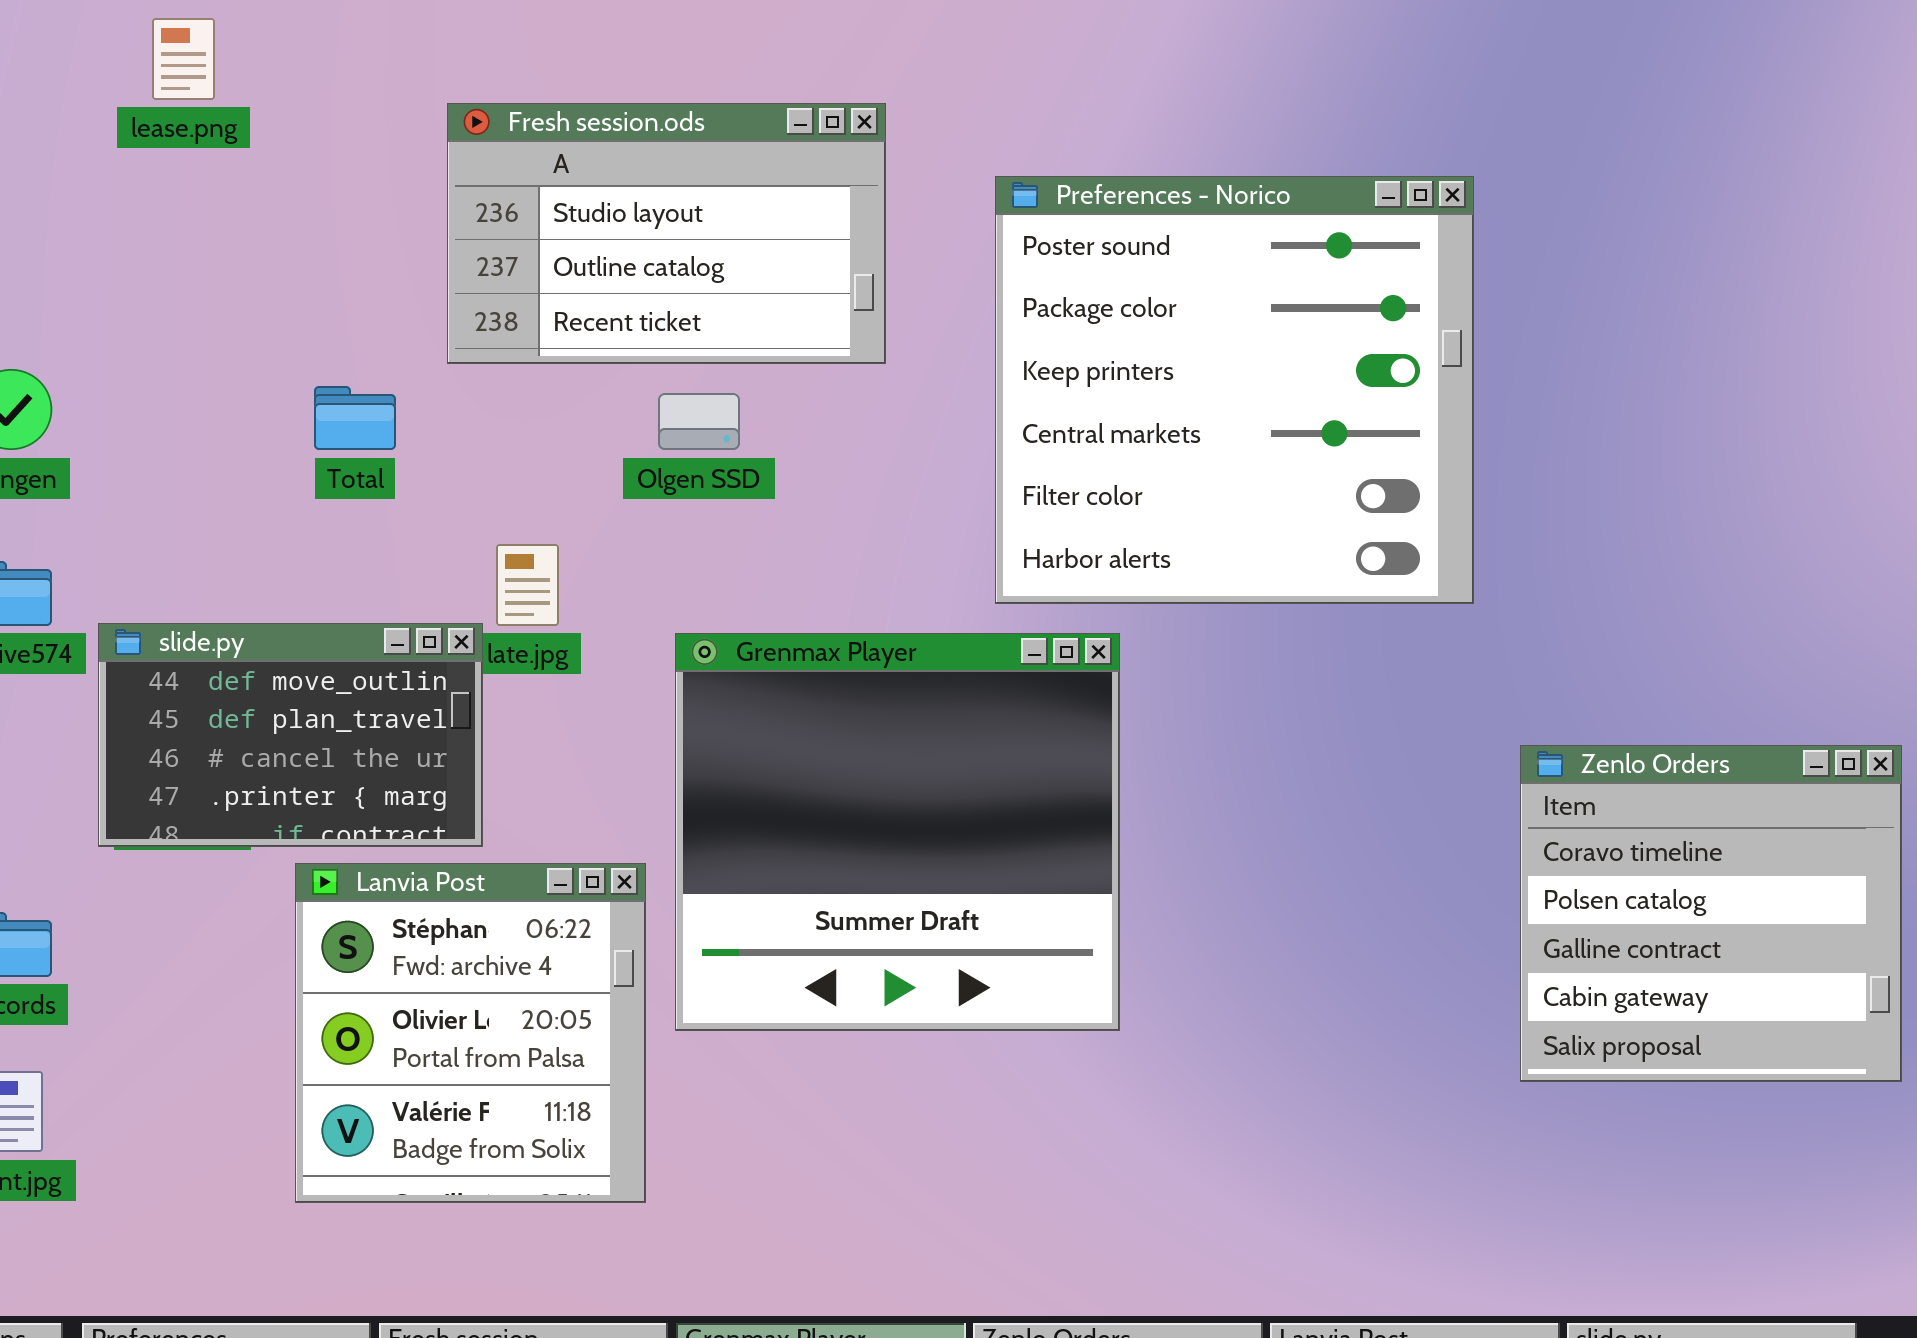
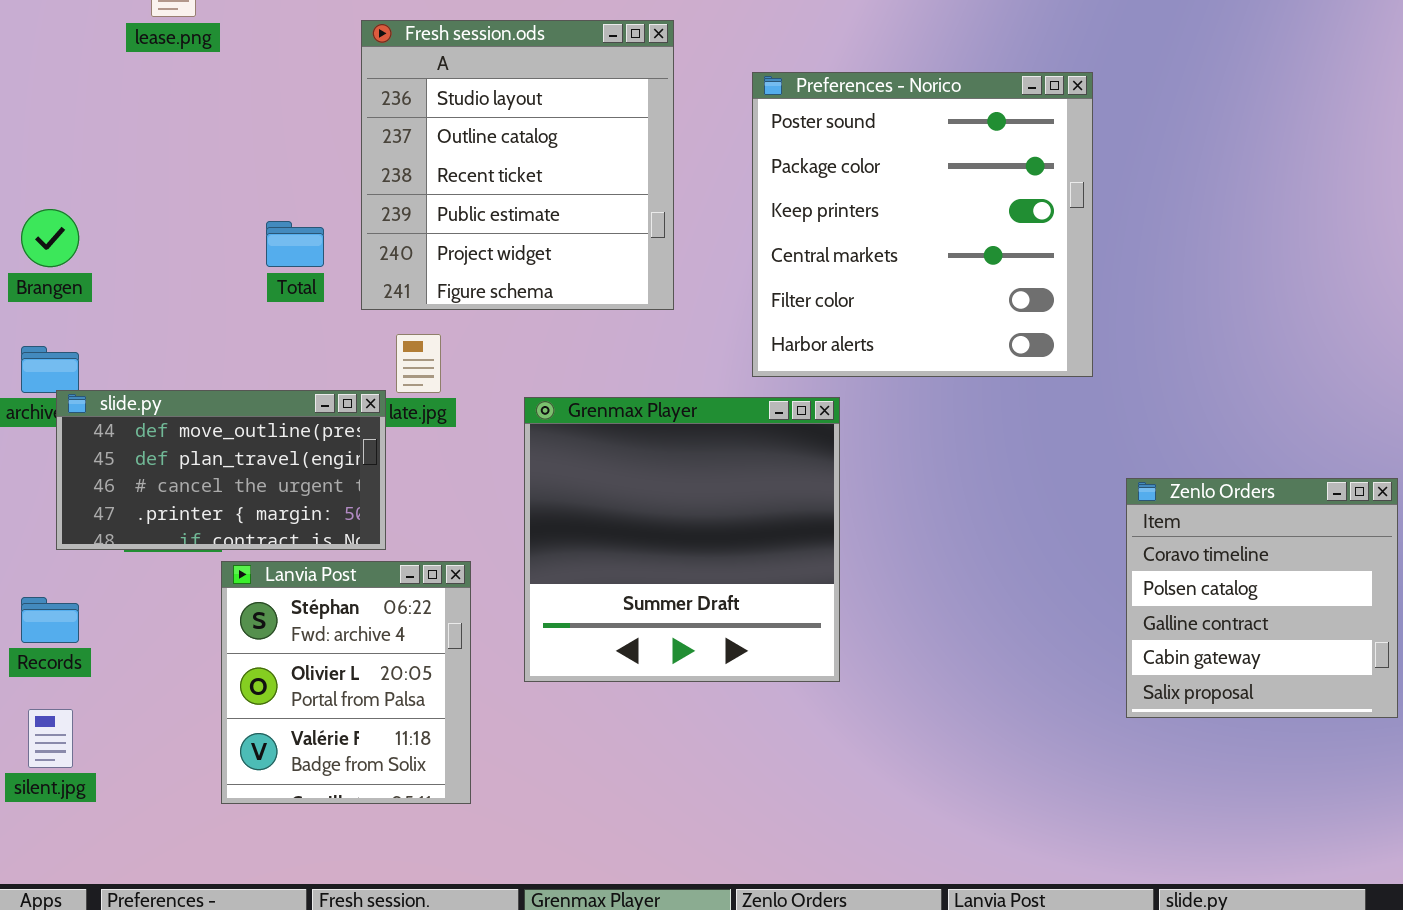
Fresh session.ods: [447,103,886,364] -> [361,20,674,310], resized
slide.py: [98,623,483,847] -> [56,390,386,550], resized
Lanvia Post: [295,863,646,1203] -> [221,561,471,804], moved

